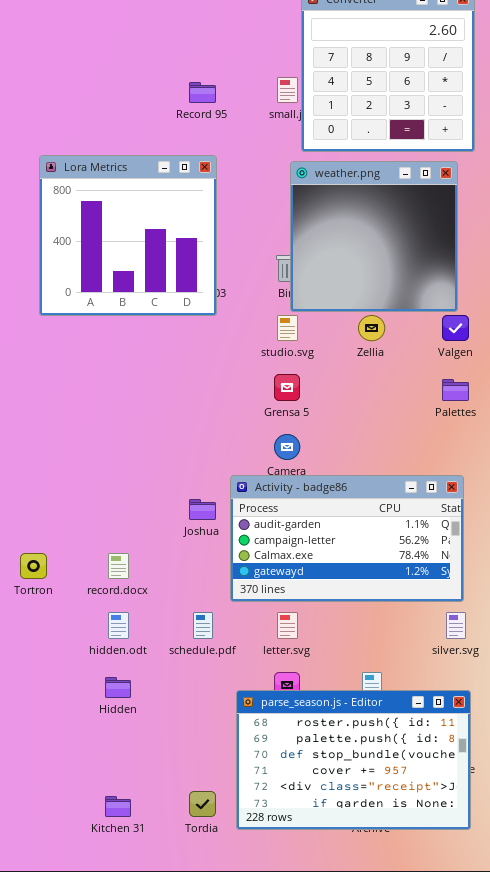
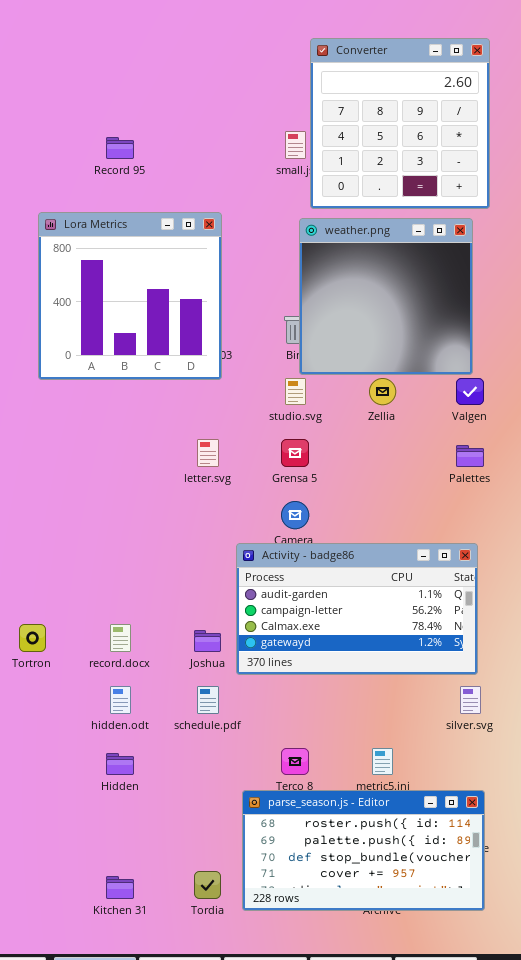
Record 95: [189,82,216,103] -> [106,137,134,159], moved
Joshua: [189,499,216,520] -> [194,630,221,652], moved
letter.svg: [277,612,298,639] -> [197,439,219,467], moved
parse_season.js - Editor: [236,690,471,830] -> [242,790,485,911], resized

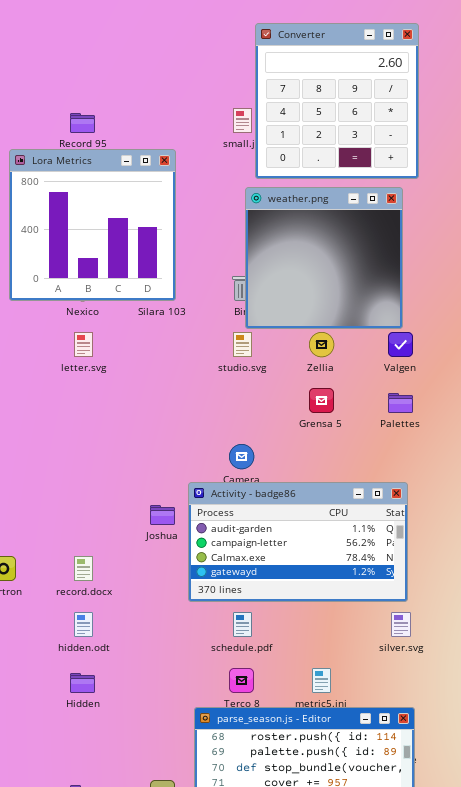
Lora Metrics: [38,212,222,380] -> [9,149,176,301], moved
letter.svg: [197,439,219,467] -> [74,332,93,357], moved
Grensa 5: [281,439,309,467] -> [309,388,334,413], moved
Joshua: [194,630,221,652] -> [150,505,175,525], moved
schedule.pdf: [197,686,219,714] -> [233,612,252,637], moved

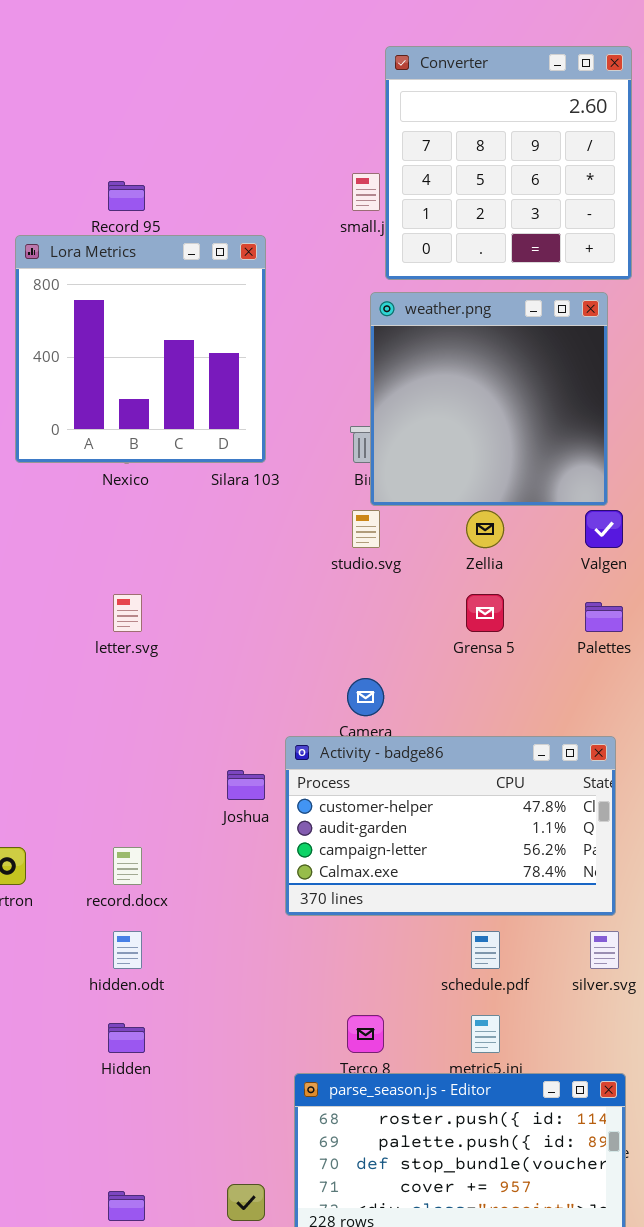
letter.svg: [74,332,93,357] -> [113,594,142,632], moved
Activity - badge86: [188,482,408,602] -> [285,736,616,916], scrolled up 1 row
schedule.pdf: [233,612,252,637] -> [471,931,500,969], moved

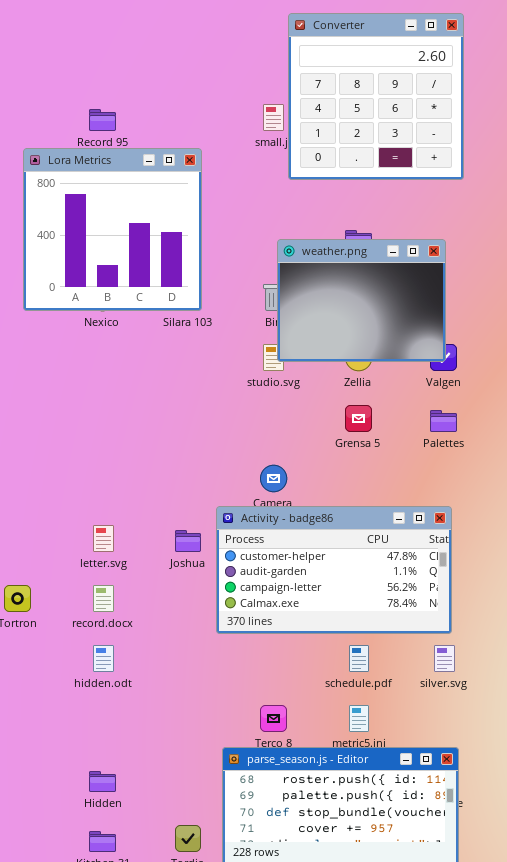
weather.png: [370,292,608,506] -> [277,239,446,362], moved, resized
letter.svg: [113,594,142,632] -> [93,525,114,552], moved
Hidden: [108,1023,145,1053] -> [89,771,116,792], moved

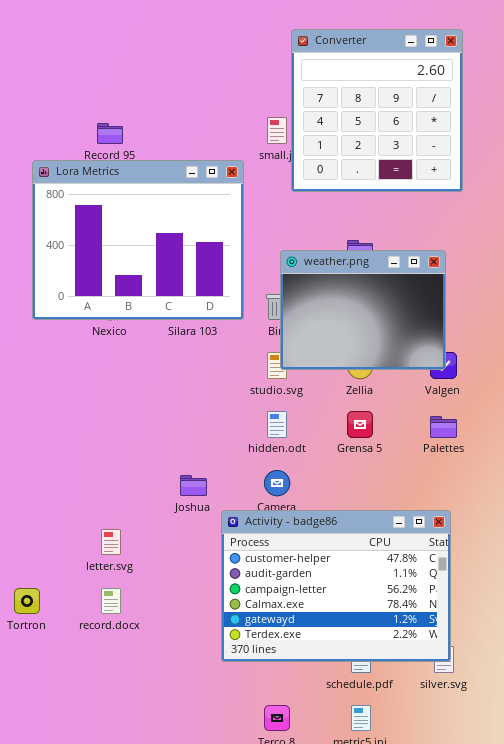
Lora Metrics: [23,148,202,311] -> [32,160,244,320], resized
Activity - badge86: [216,506,452,634] -> [221,510,451,662], resized
Joshua: [175,530,201,552] -> [180,475,207,496], moved
hidden.odt: [93,645,114,672] -> [267,411,287,438], moved

